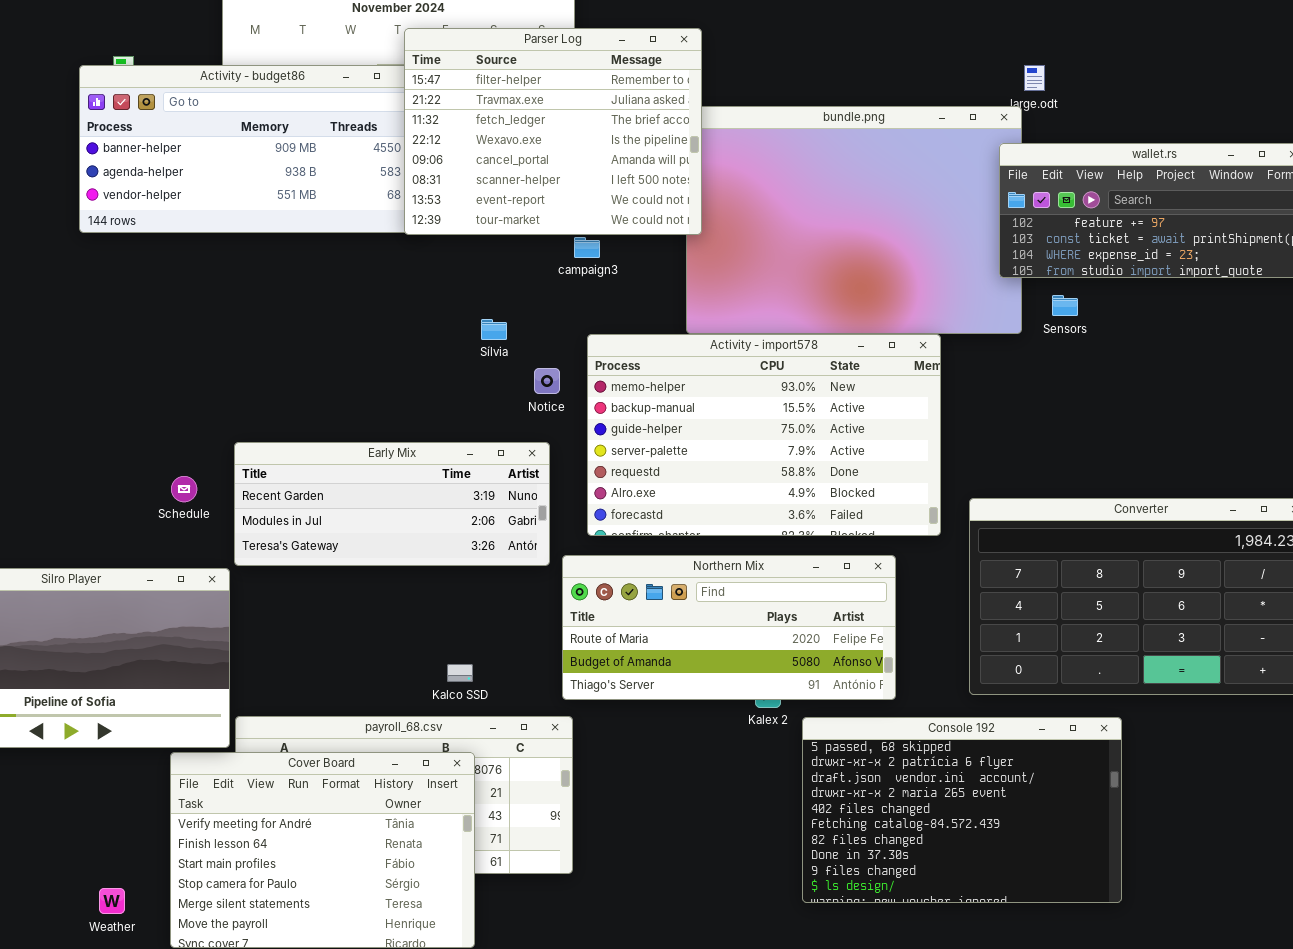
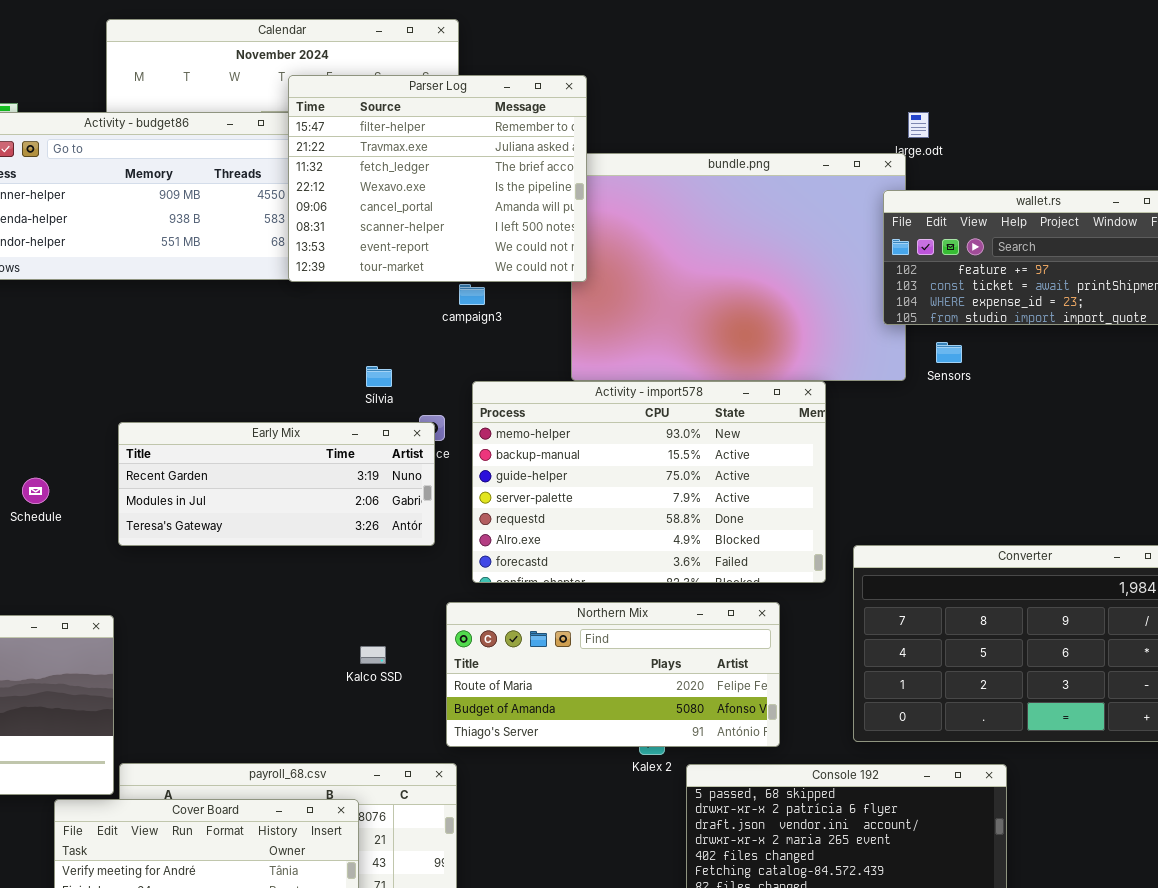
Early Mix: [234,442,550,566] -> [118,422,435,546], moved
Schedule: [171,476,197,502] -> [22,478,49,504], moved
Kalco SSD: [447,664,473,682] -> [360,646,386,664], moved

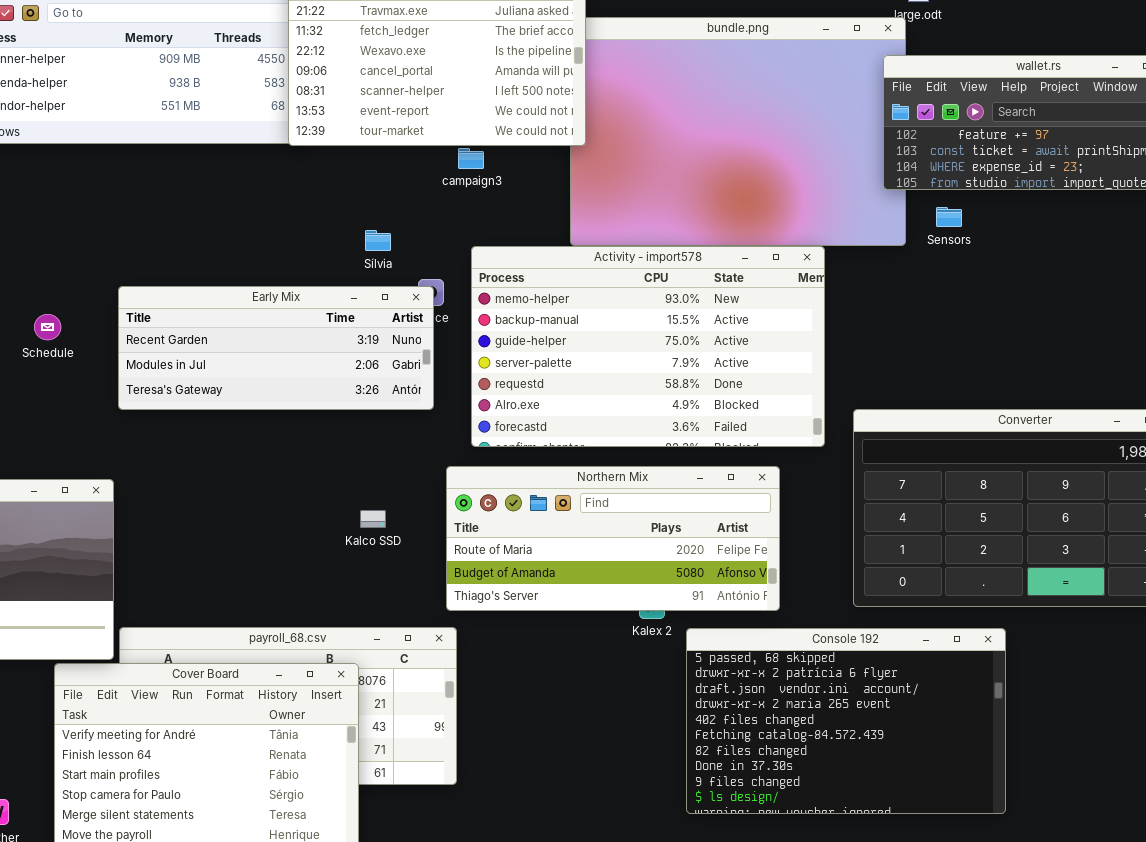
Schedule: [22,478,49,504] -> [34,314,61,340], moved

